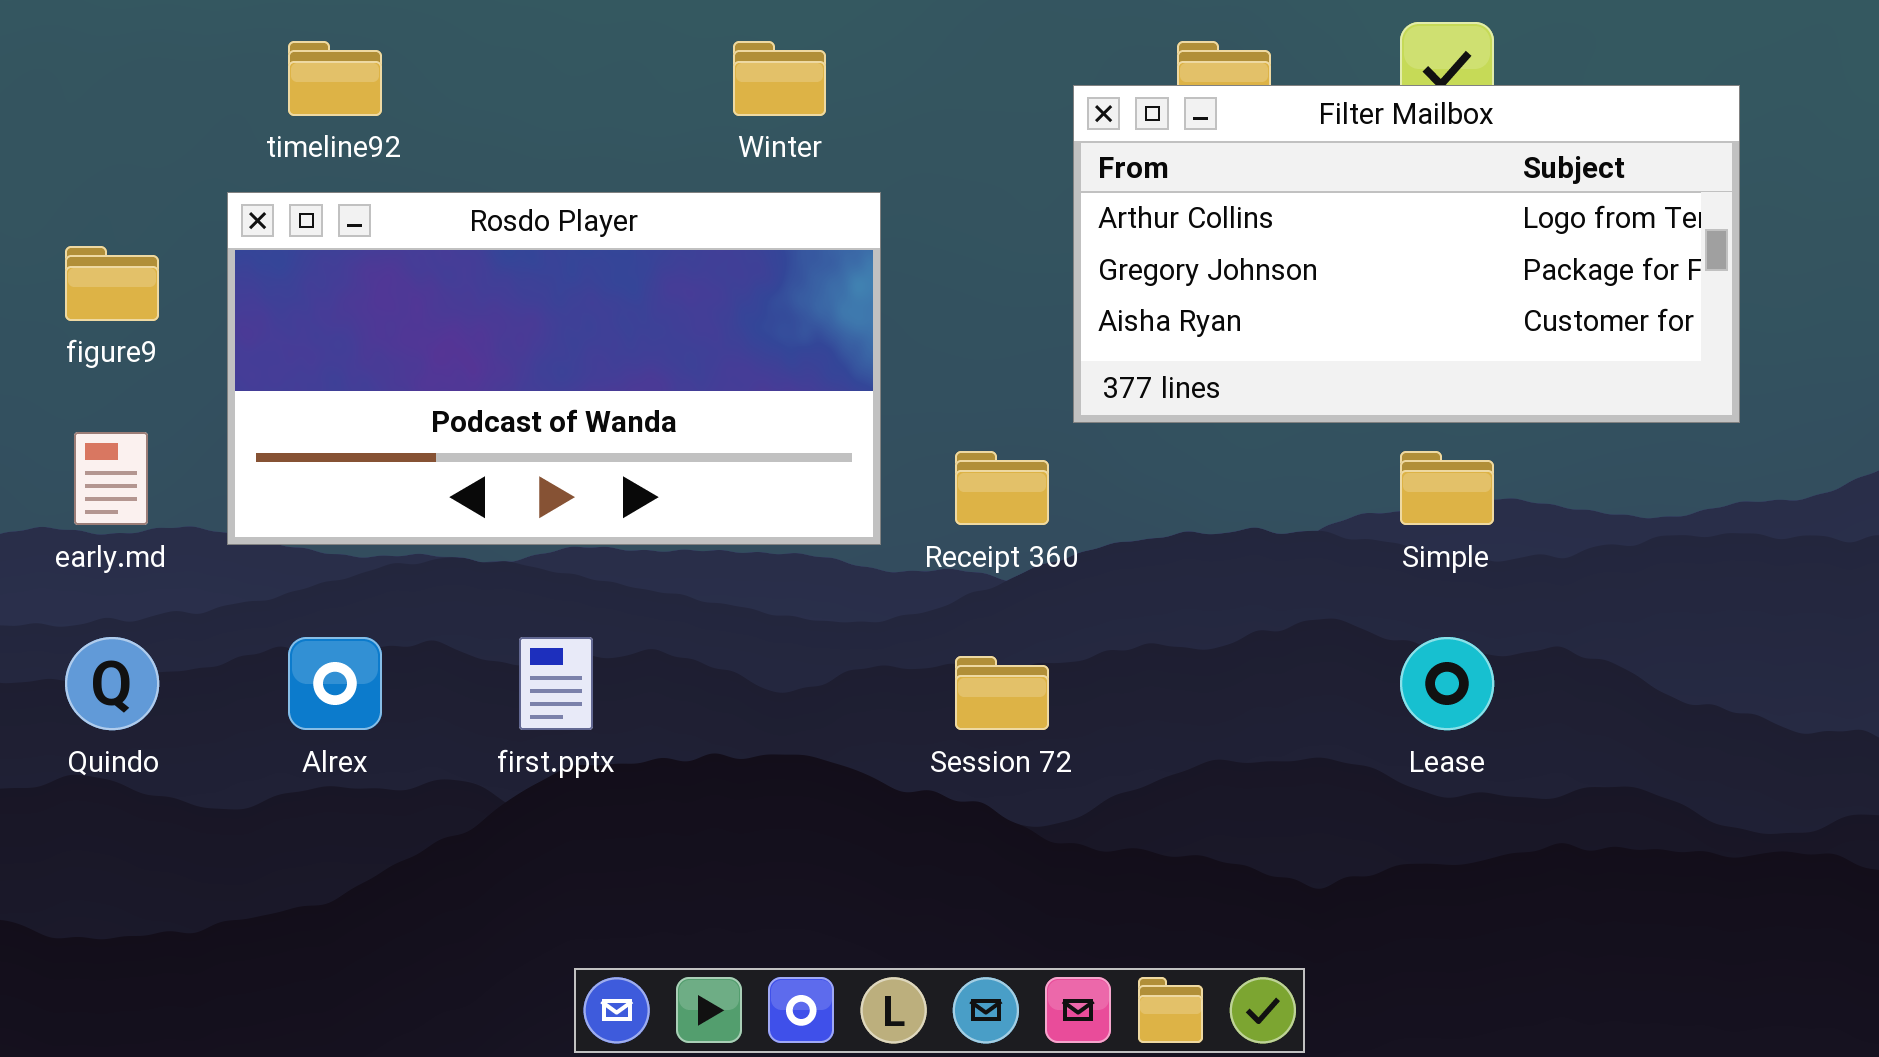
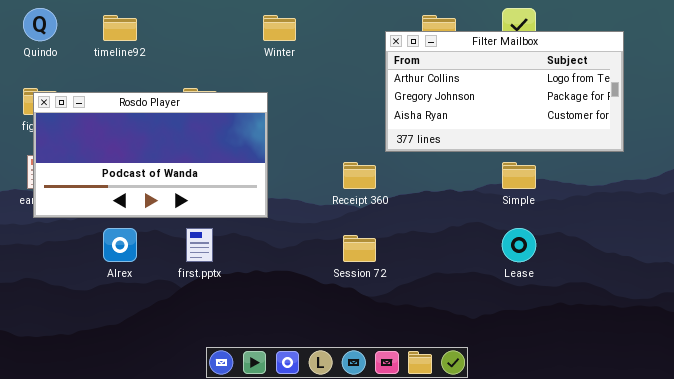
Rosdo Player: [227,192,881,545] -> [33,92,268,218], moved
Quindo: [65,637,159,730] -> [23,8,57,41], moved

